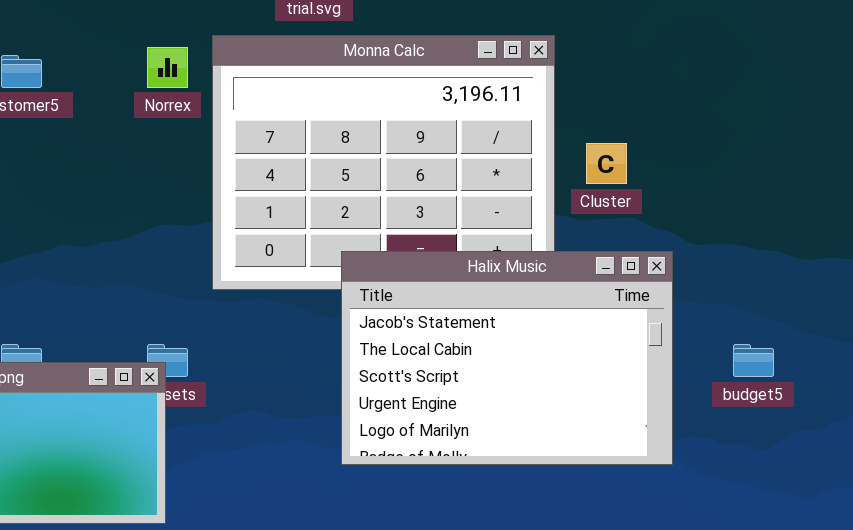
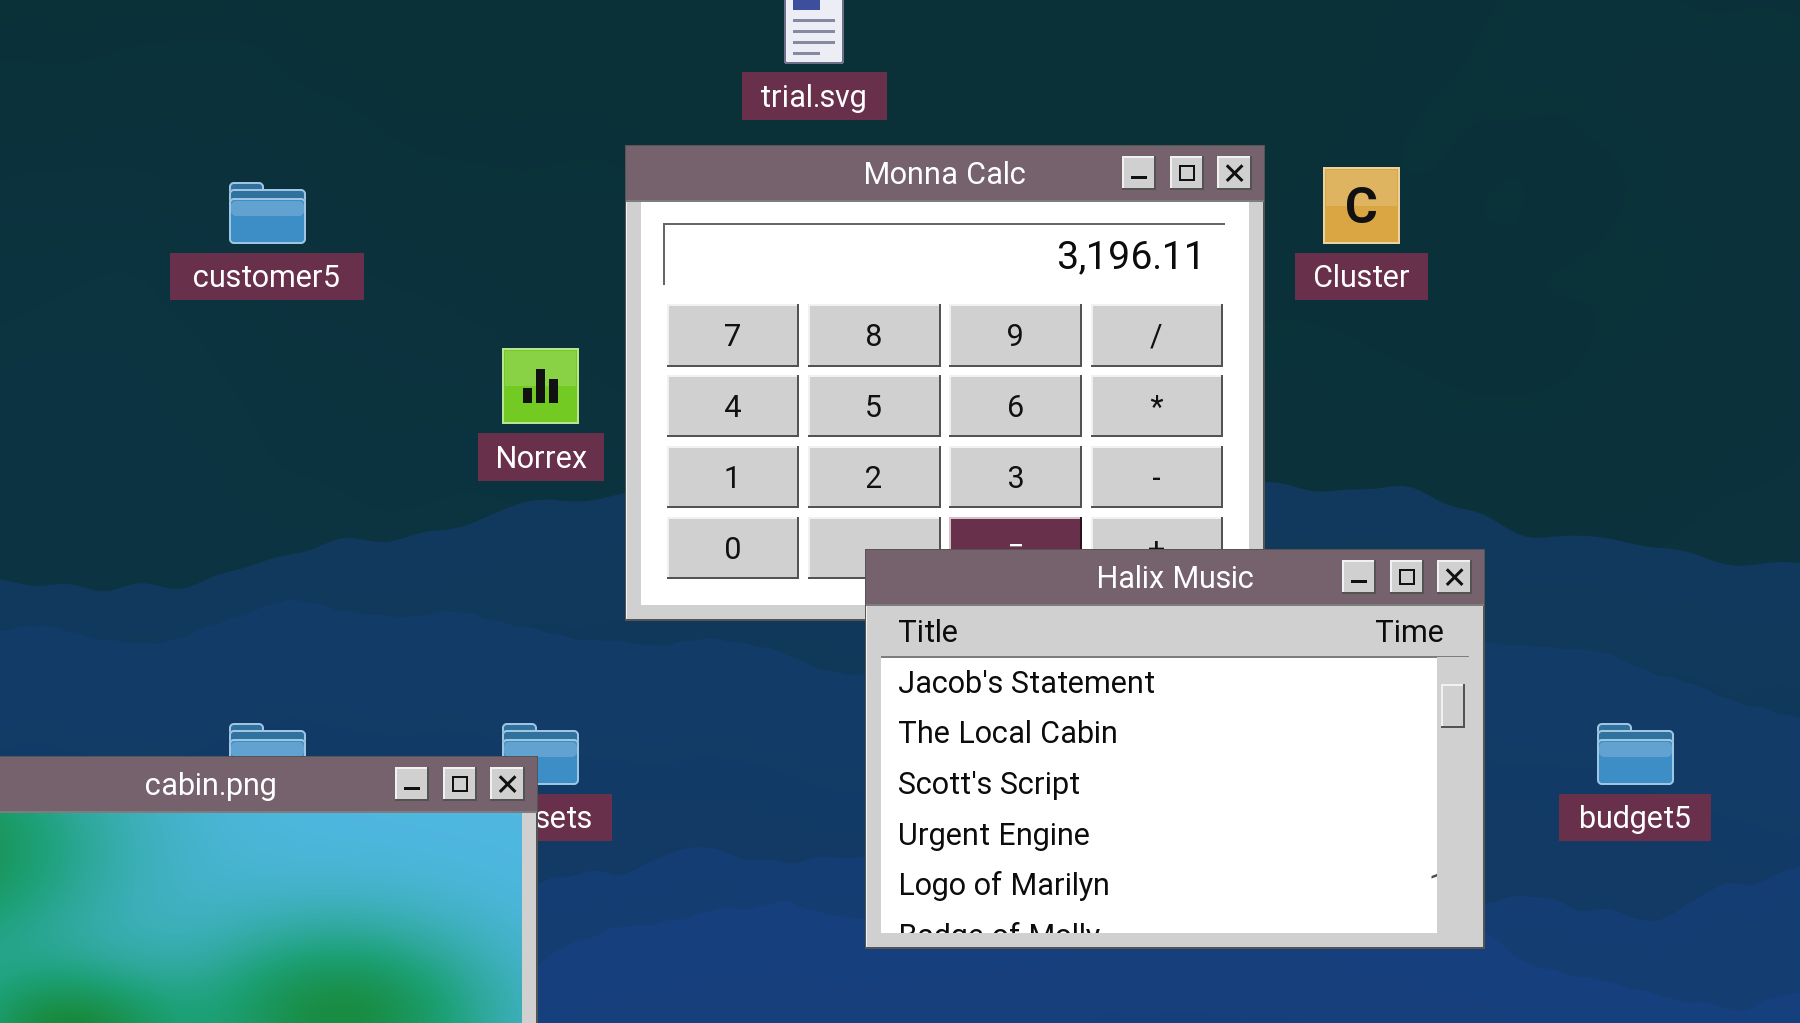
Norrex: [147,47,188,88] -> [502,348,579,424], moved
Cluster: [586,143,627,184] -> [1323,167,1400,244], moved

